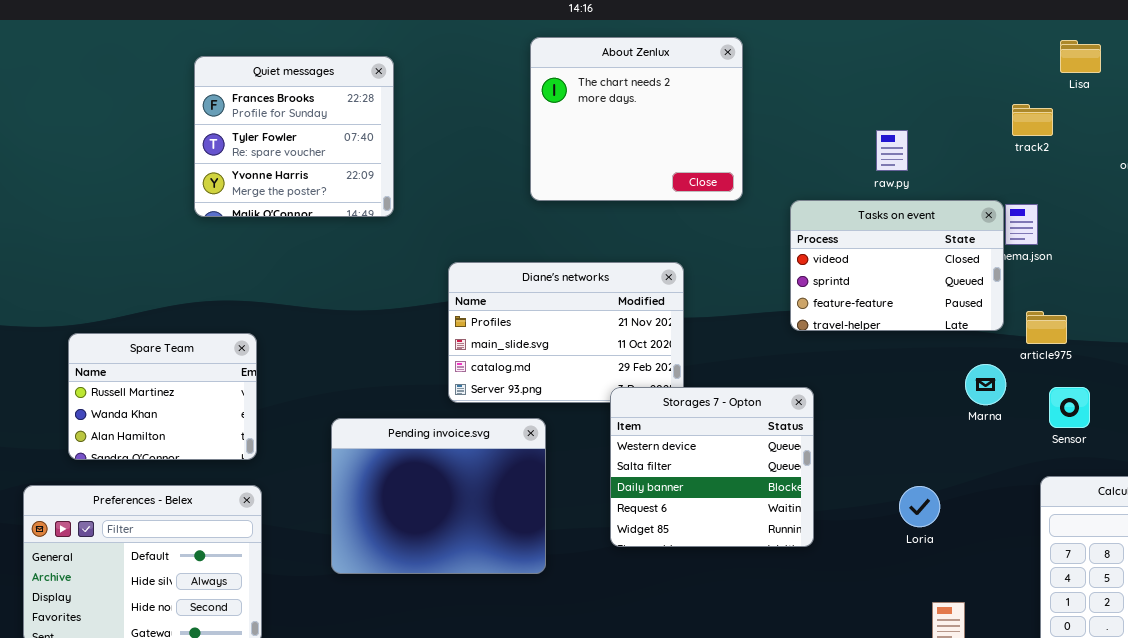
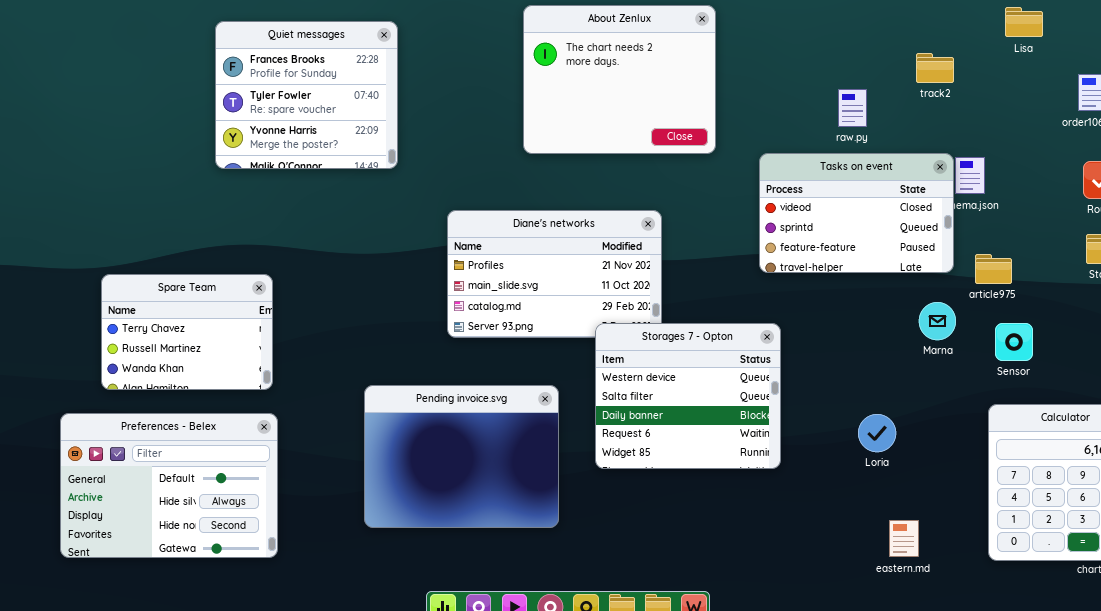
track2: [1012,104,1053,136] -> [916,53,954,83], moved
Spare Team: [68,333,257,460] -> [101,274,273,390], scrolled up 1 row
Pending invoice.svg: [331,418,546,574] -> [364,385,559,528], moved

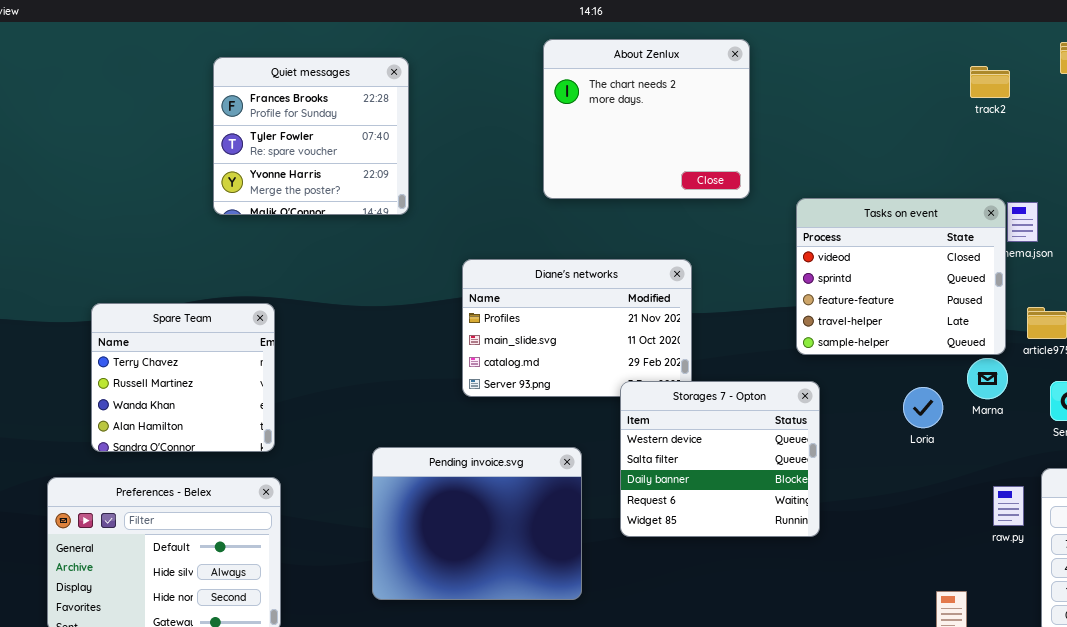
track2: [916,53,954,83] -> [970,66,1010,98], moved
raw.py: [838,89,867,127] -> [993,486,1024,526], moved
Tasks on event: [759,153,954,273] -> [796,198,1006,355], resized
Spare Team: [101,274,273,390] -> [91,303,275,452], resized
Loria: [858,414,896,452] -> [903,387,943,428], moved

